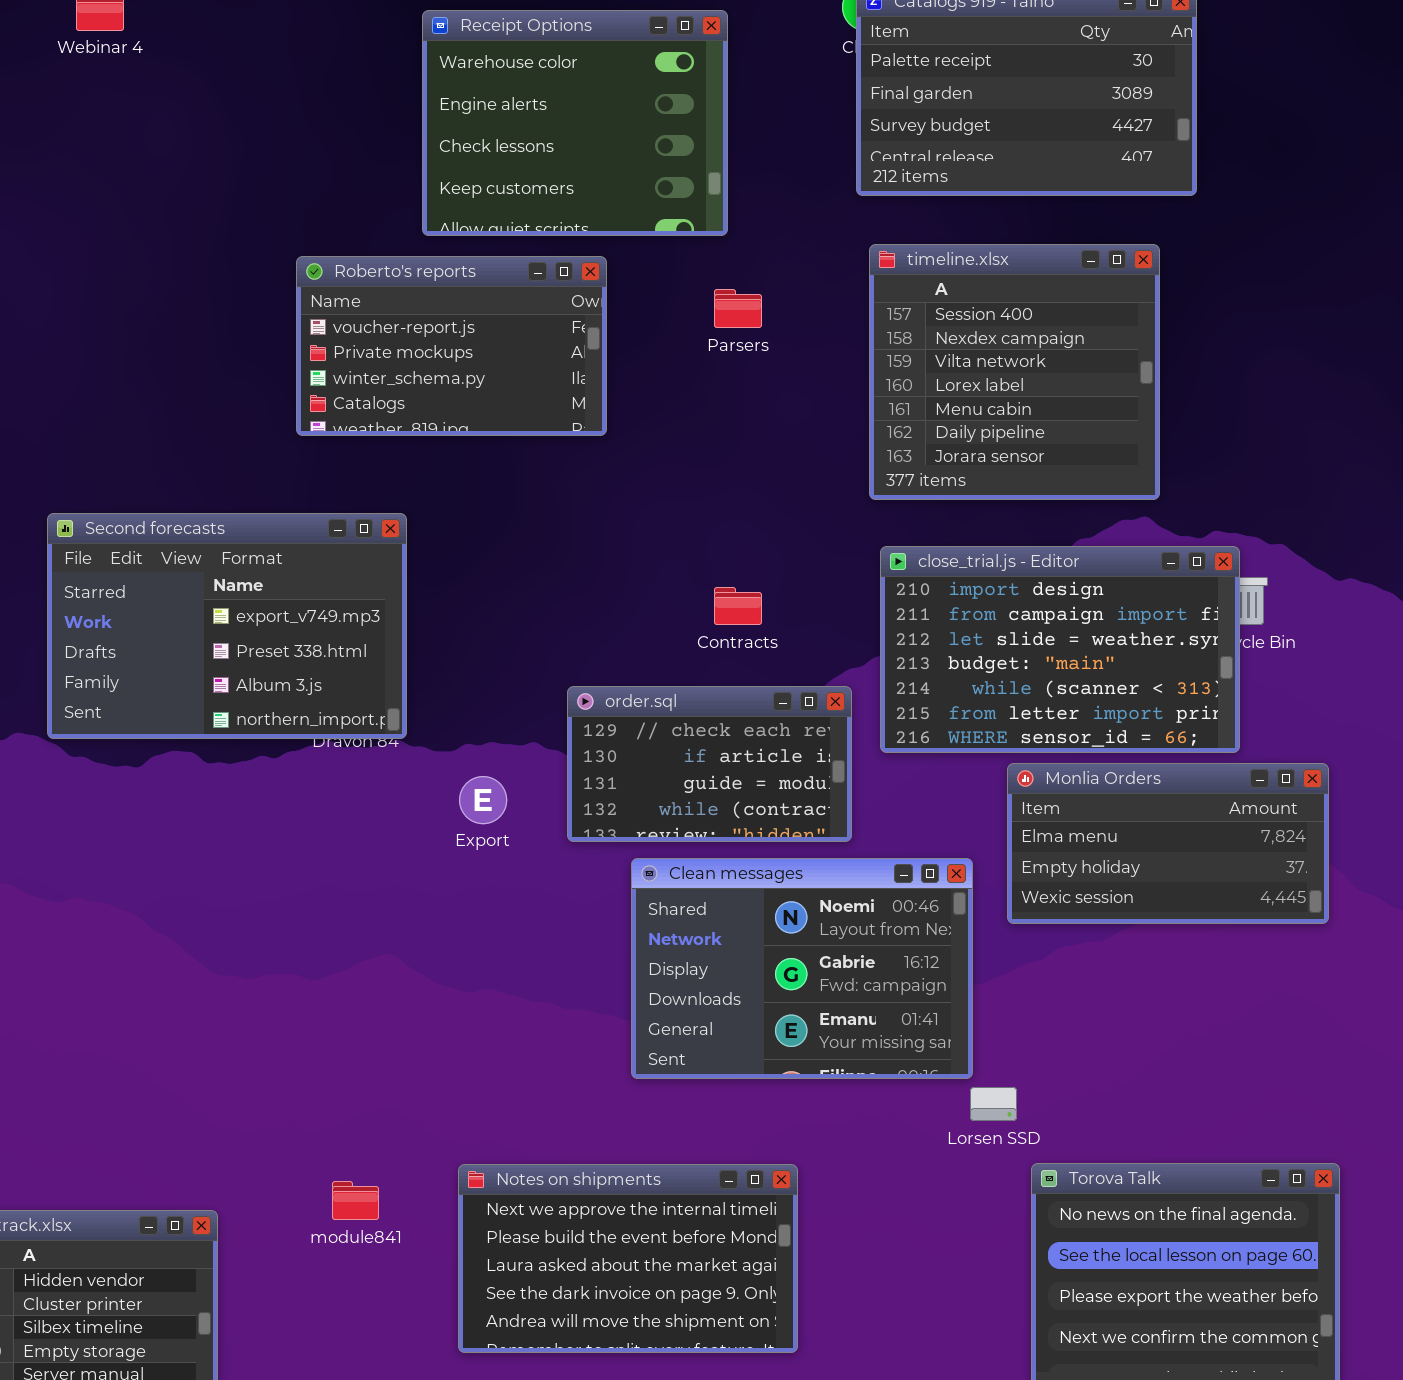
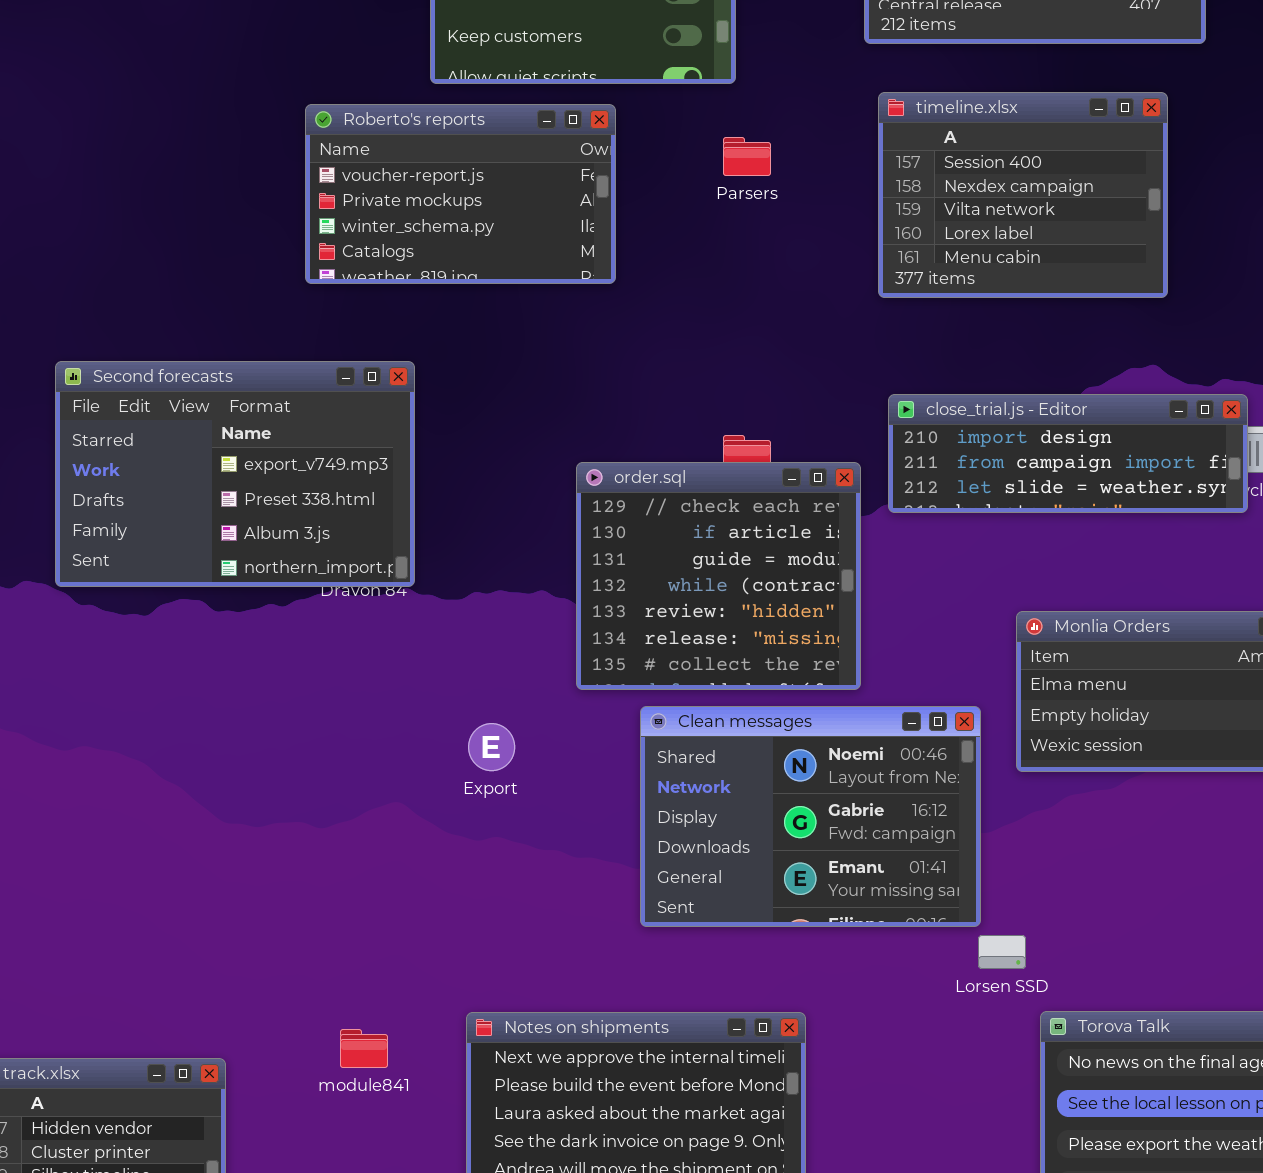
timeline.xlsx: [869,244,1160,500] -> [878,92,1168,298], resized
close_trial.js - Editor: [880,546,1240,753] -> [888,394,1248,513], resized
order.sql: [567,686,852,842] -> [576,462,861,690], resized
Export: [459,776,507,824] -> [468,723,515,771], moved

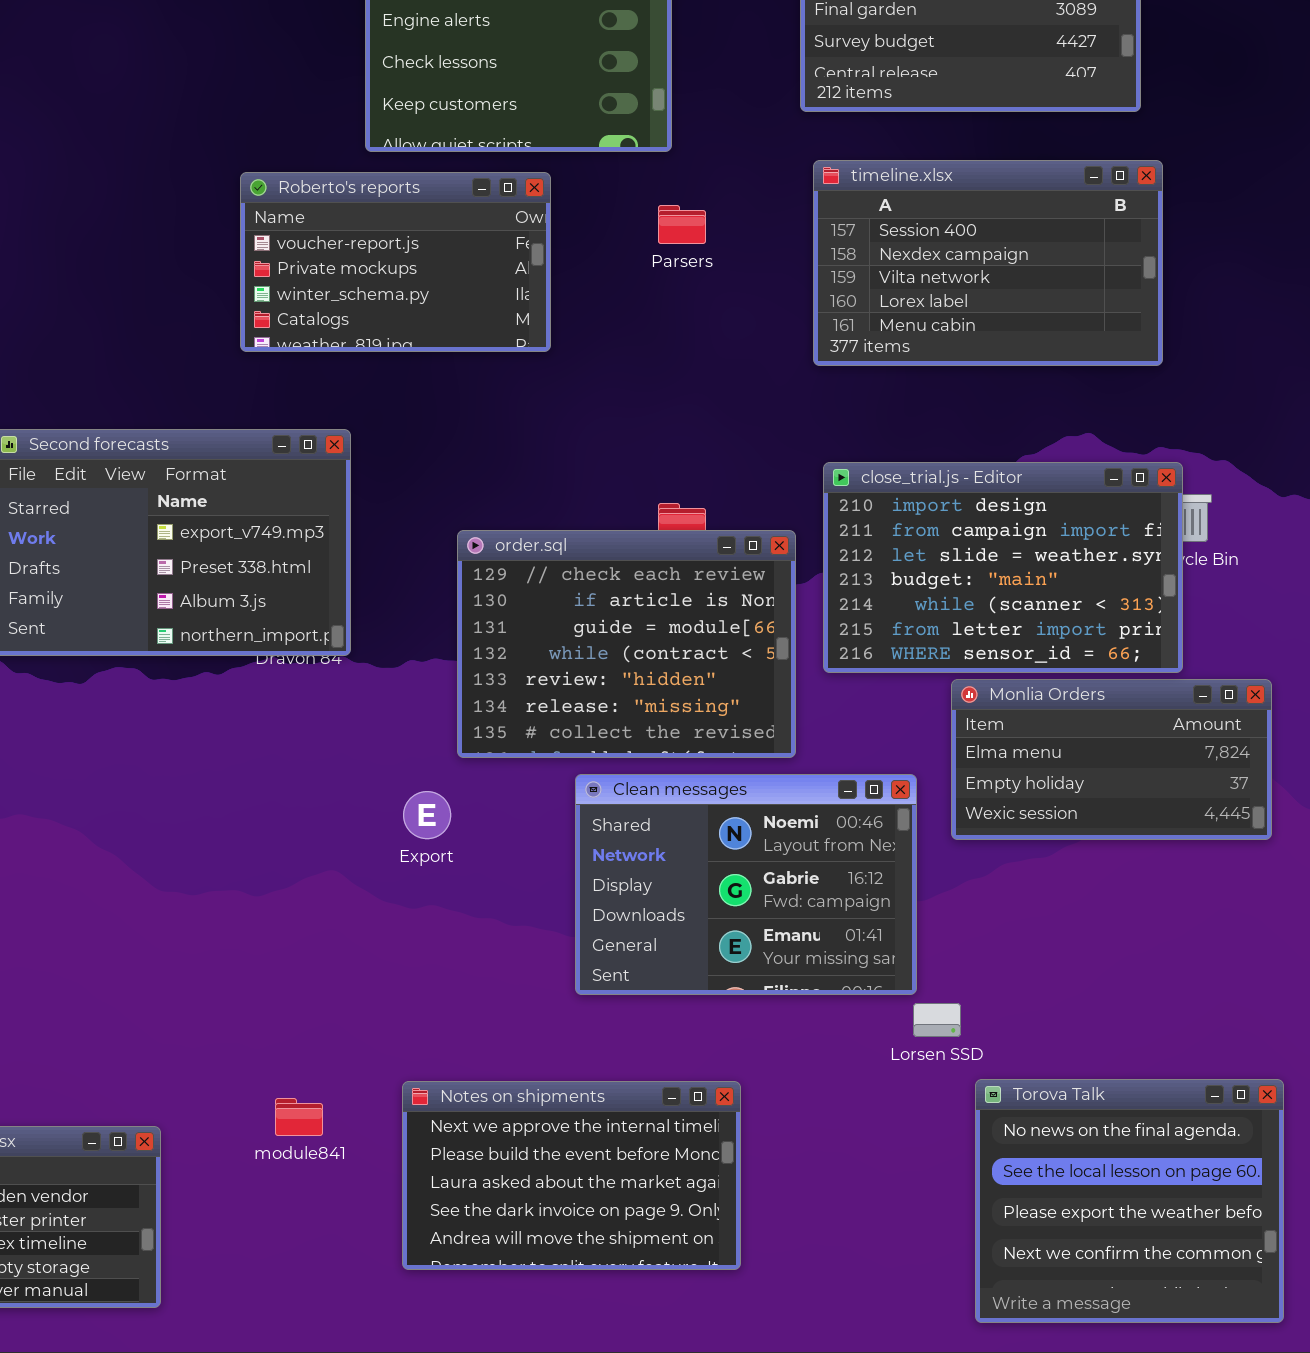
timeline.xlsx: [878,92,1168,298] -> [813,160,1163,366], resized
close_trial.js - Editor: [888,394,1248,513] -> [823,462,1183,673], resized
order.sql: [576,462,861,690] -> [457,530,796,758], resized

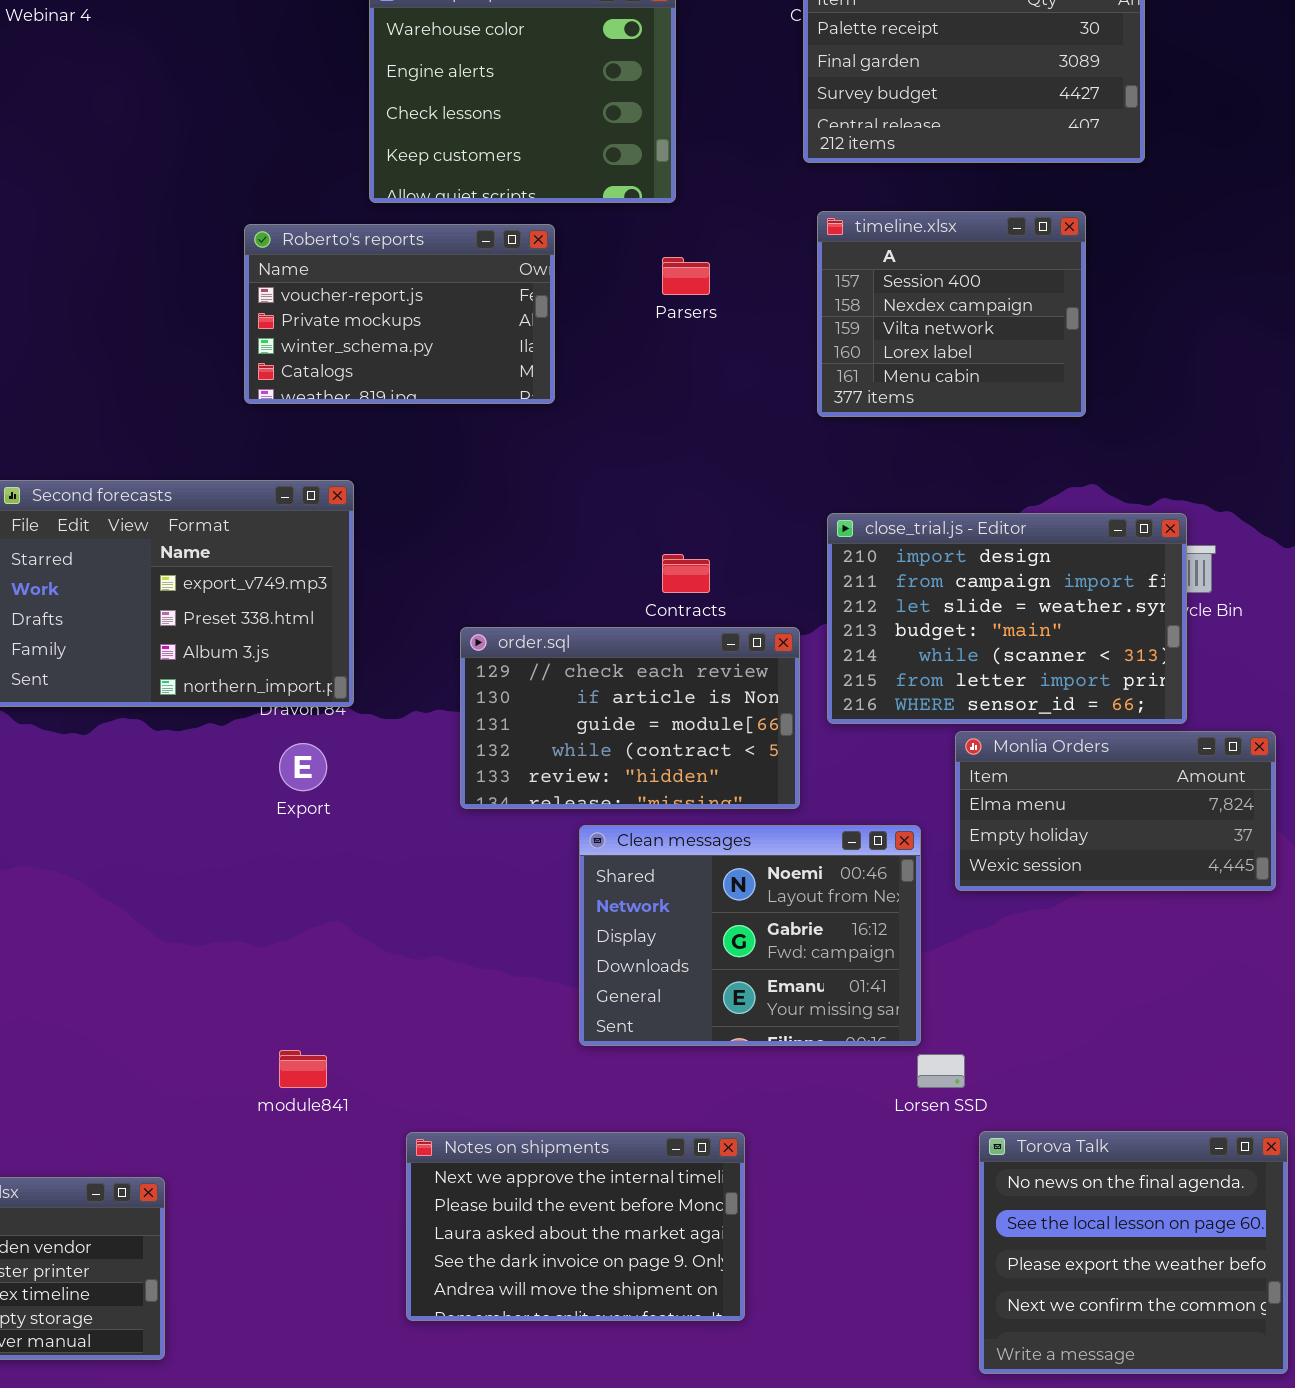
timeline.xlsx: [813,160,1163,366] -> [817,211,1086,417], resized
order.sql: [457,530,796,758] -> [460,627,800,809], resized
Export: [403,791,451,839] -> [279,743,327,791], moved
module841: [275,1098,323,1136] -> [279,1050,327,1088], moved

